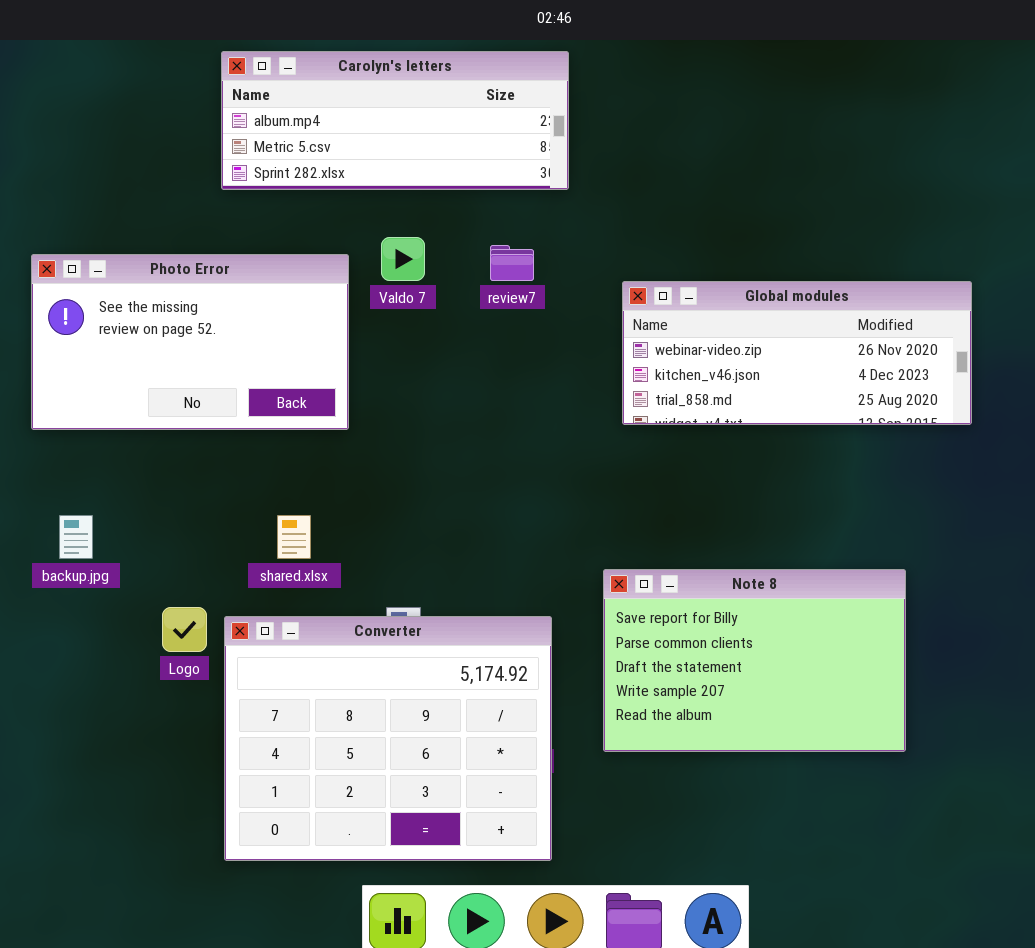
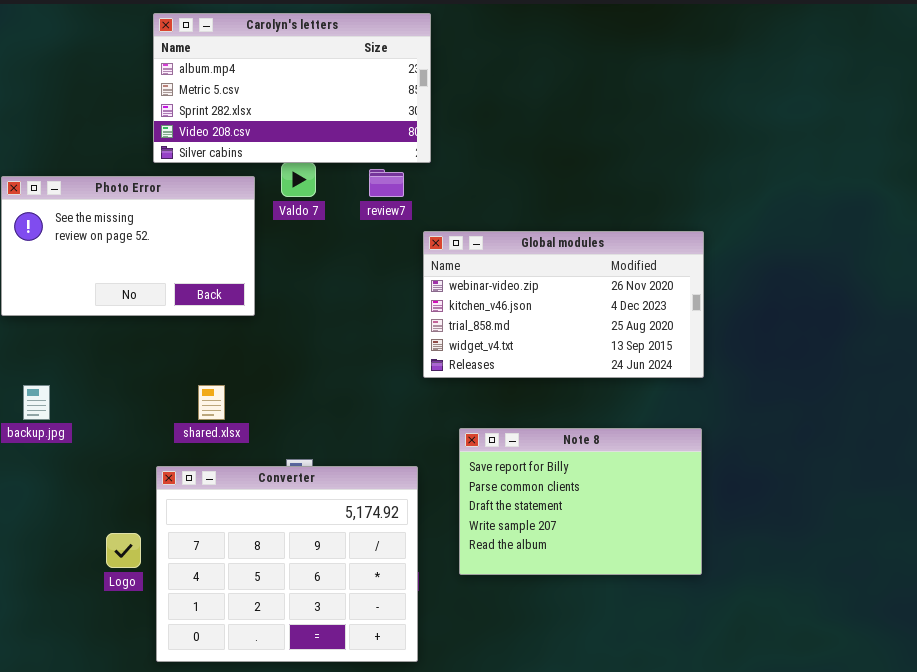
Carolyn's letters: [221,51,569,190] -> [153,13,431,163], resized
Global modules: [622,281,972,425] -> [423,231,704,378], moved, resized
Logo: [162,607,207,652] -> [106,533,141,568], moved

